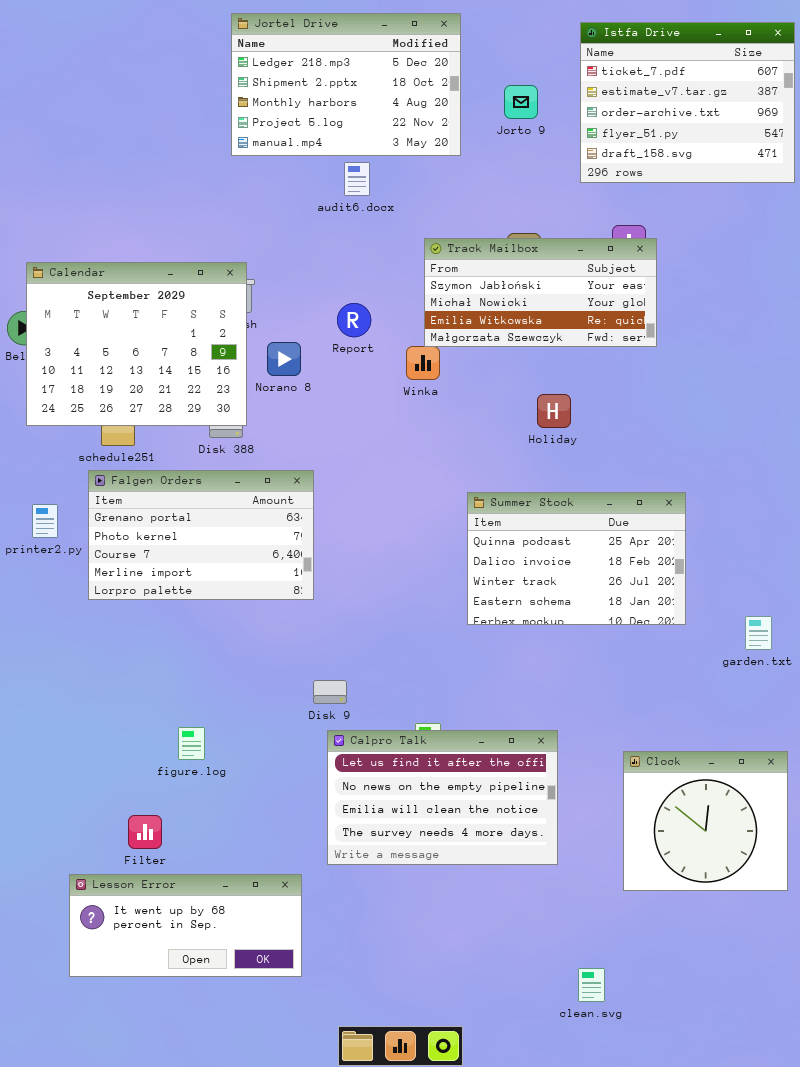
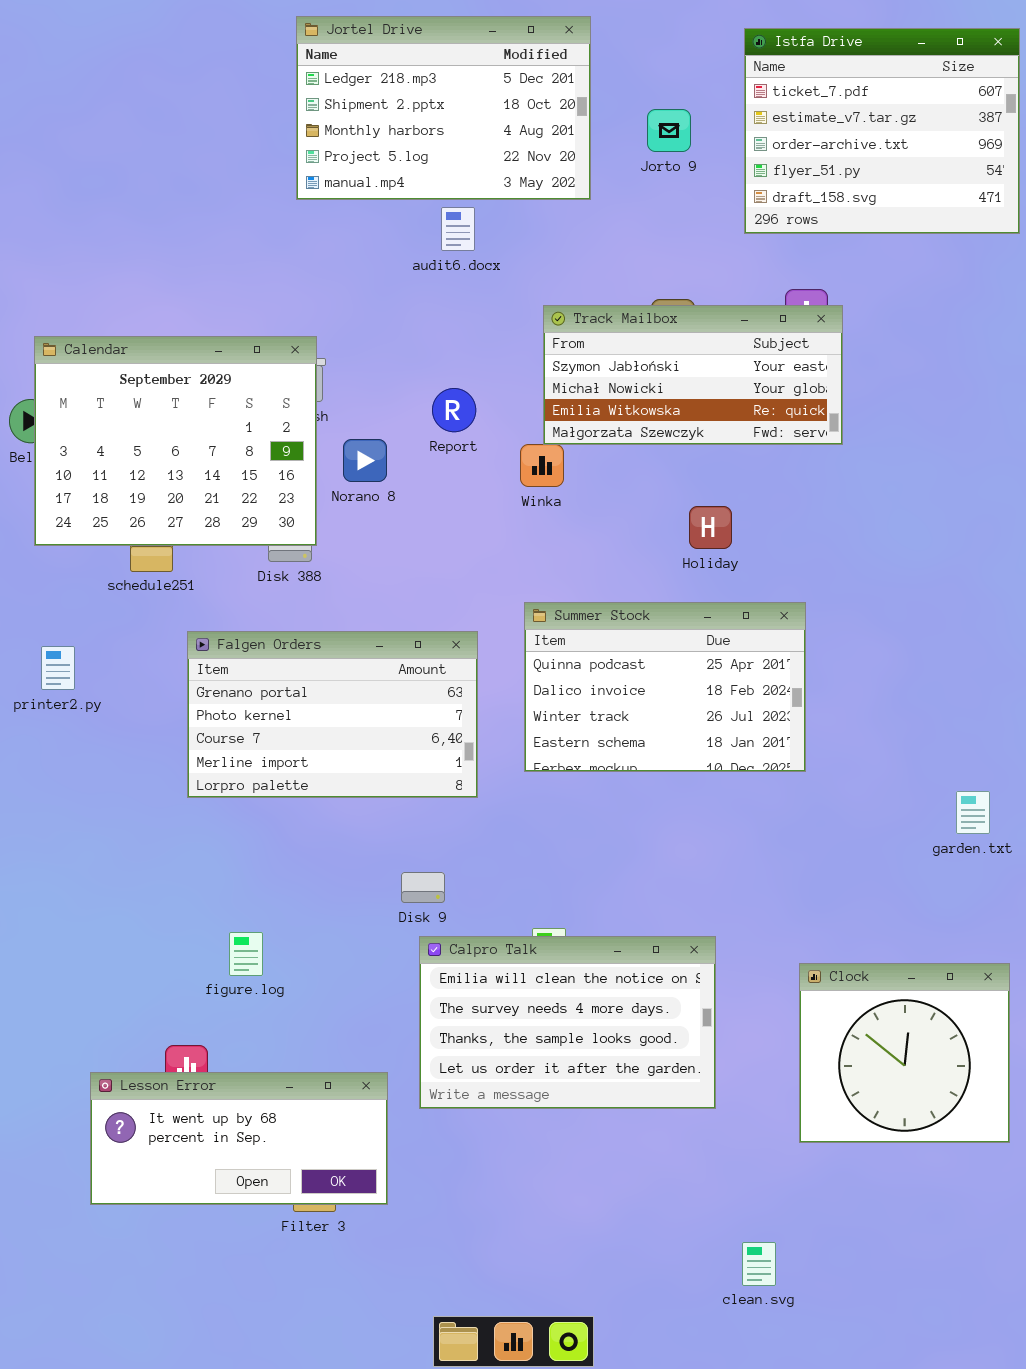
Falgen Orders: [88,470,314,600] -> [187,631,478,798], moved
Summer Stock: [467,492,686,625] -> [524,602,806,772], moved
Calpro Talk: [327,730,558,865] -> [419,936,716,1109], scrolled down 2 rows
Lesson Error: [69,874,302,977] -> [90,1072,388,1205], moved

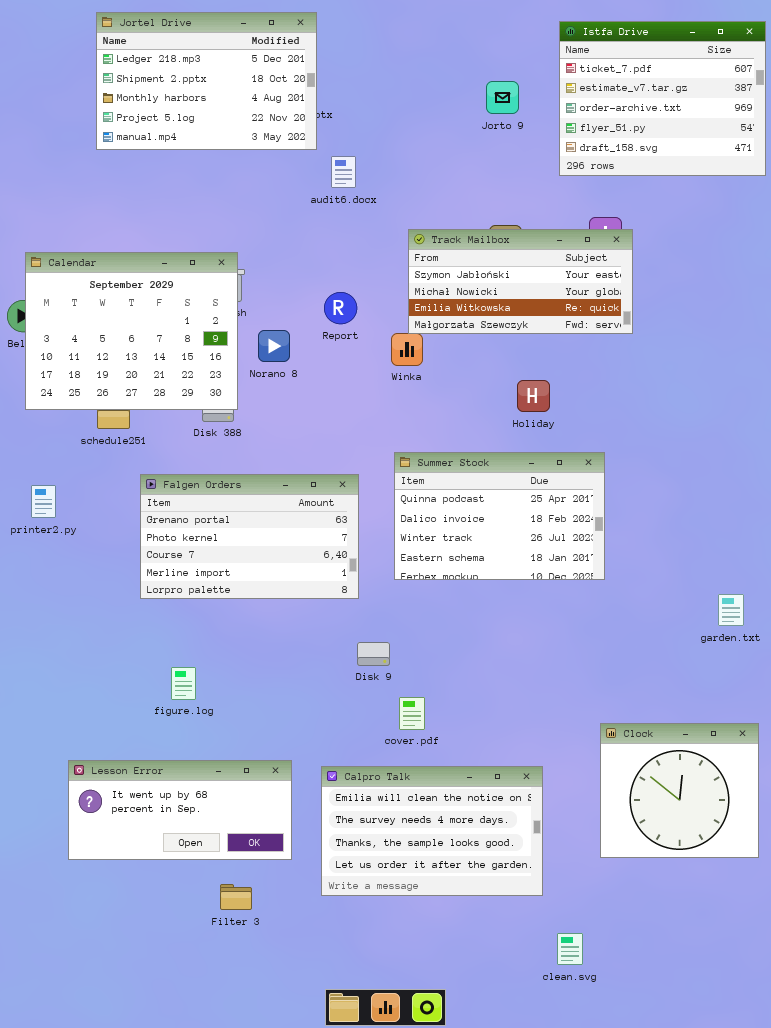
Jortel Drive: [296,16,591,200] -> [96,12,317,150], moved
Disk 9: [401,872,445,903] -> [357,642,390,666], moved
figure.log: [229,932,263,976] -> [171,667,196,700], moved
Calpro Talk: [419,936,716,1109] -> [321,766,543,896], moved
Lesson Error: [90,1072,388,1205] -> [68,760,292,860], moved

